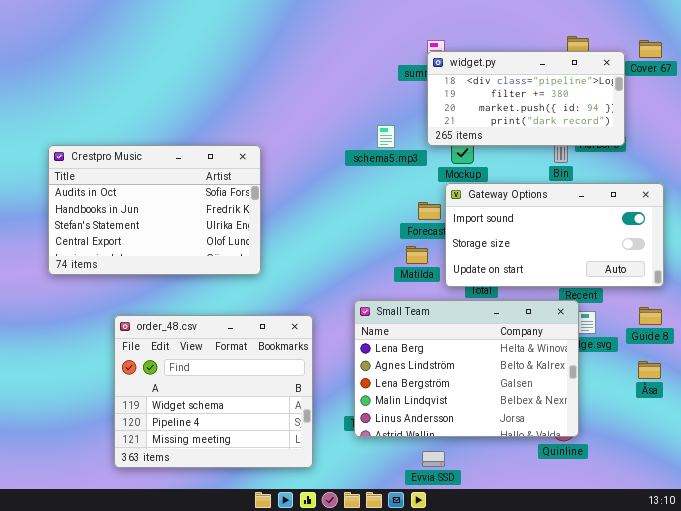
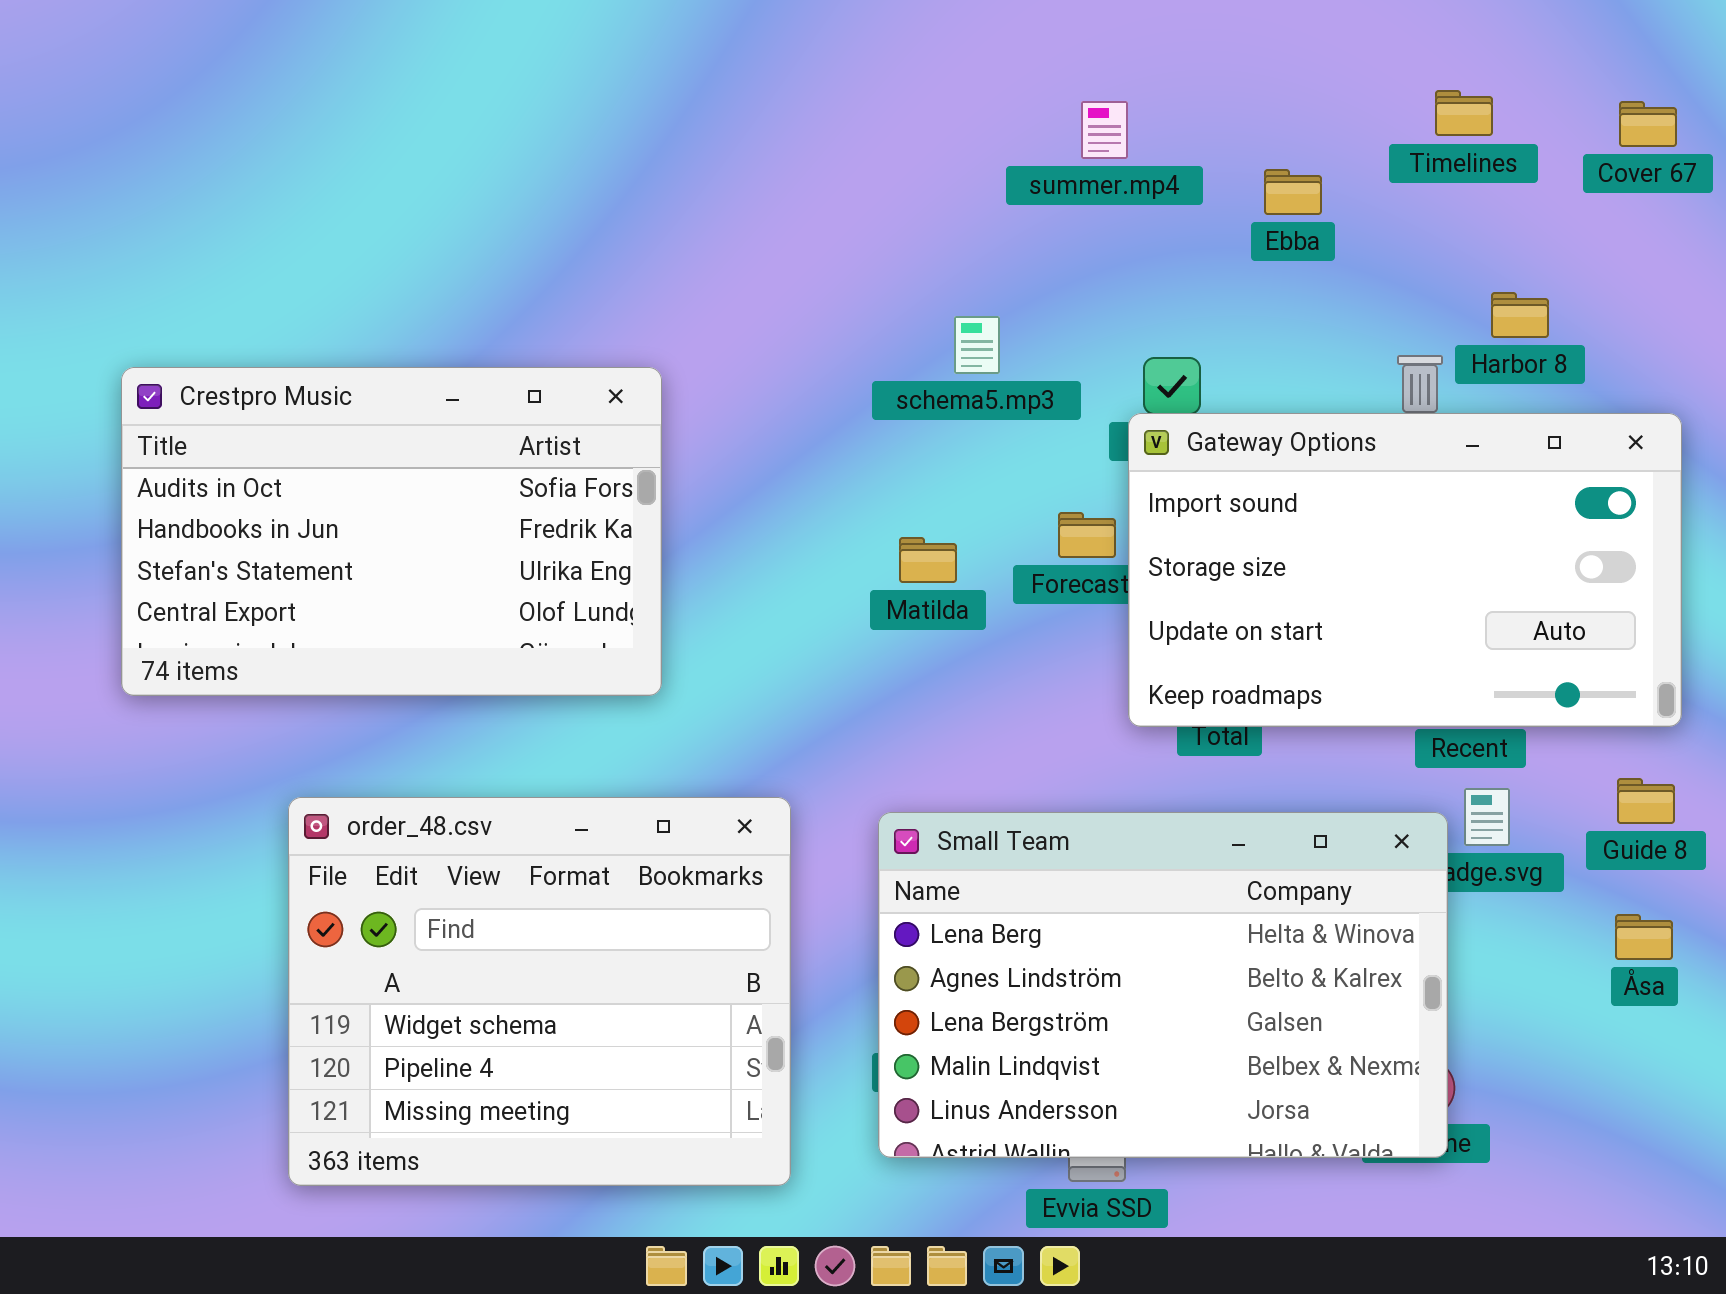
widget.py: [427,51,625,146] -> none, closed
Gateway Options: [445,183,664,287] -> [1128,413,1682,727], resized
Matilda: [406,246,428,264] -> [899,537,957,583], moved
Small Team: [354,300,579,437] -> [878,812,1448,1158], moved

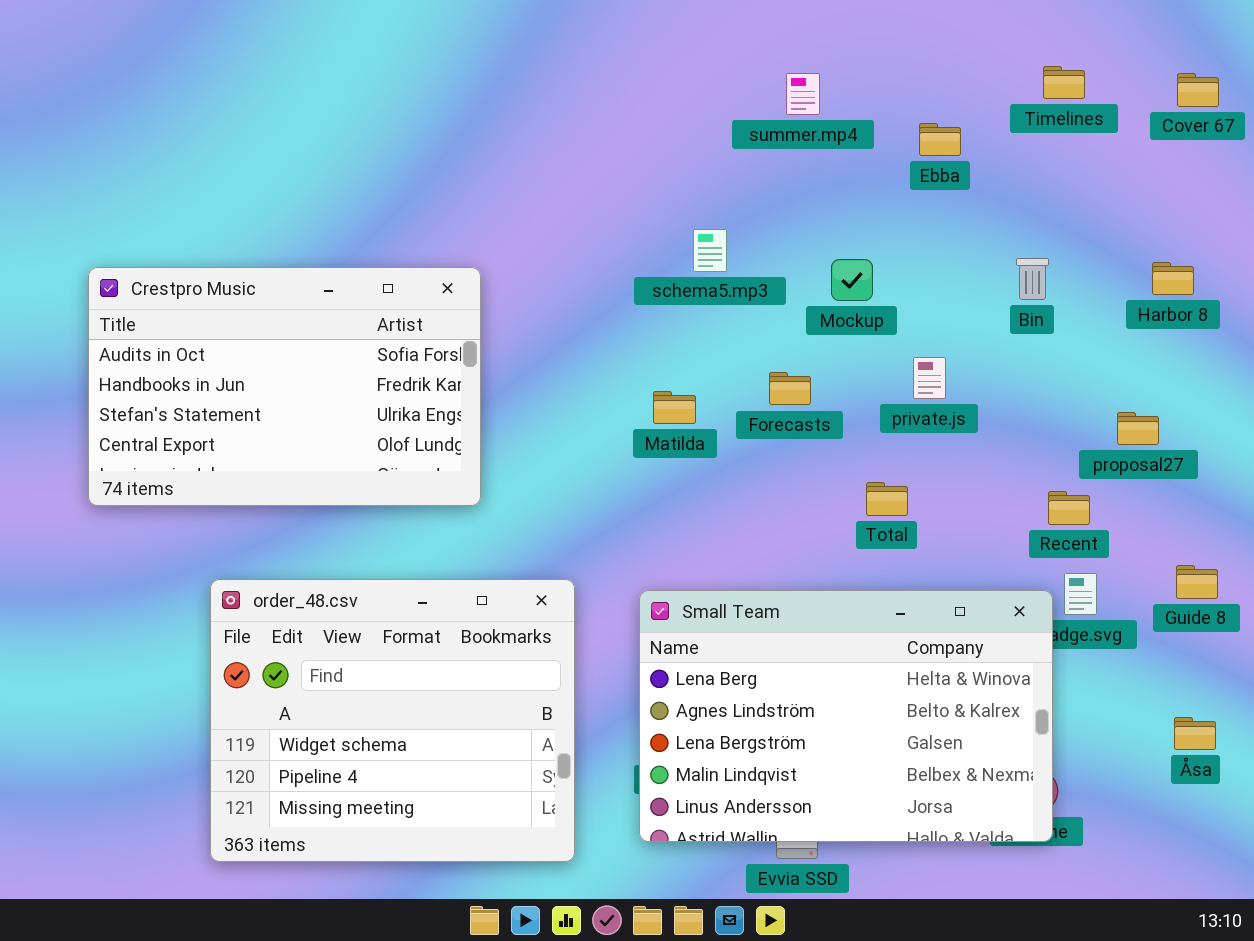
Harbor 8: [1491,292,1549,338] -> [1152,262,1194,295], moved
Gateway Options: [1128,413,1682,727] -> none, closed
Åsa: [1615,914,1673,960] -> [1174,717,1216,750], moved

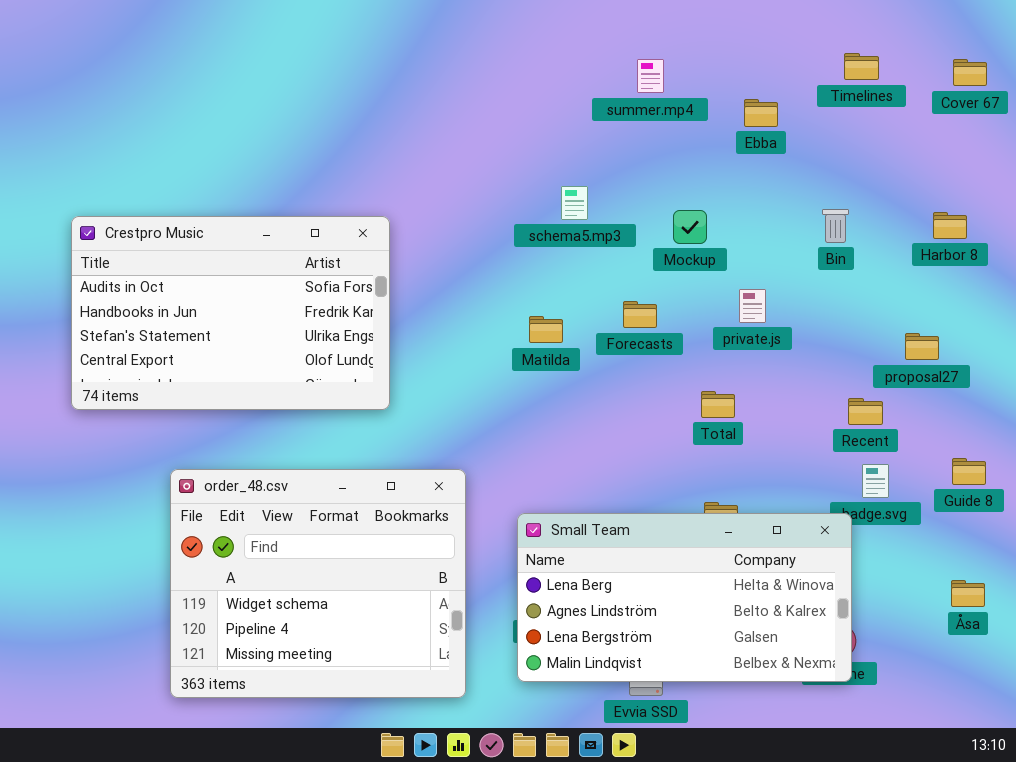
Small Team: [639,590,1053,842] -> [517,513,852,682], resized

